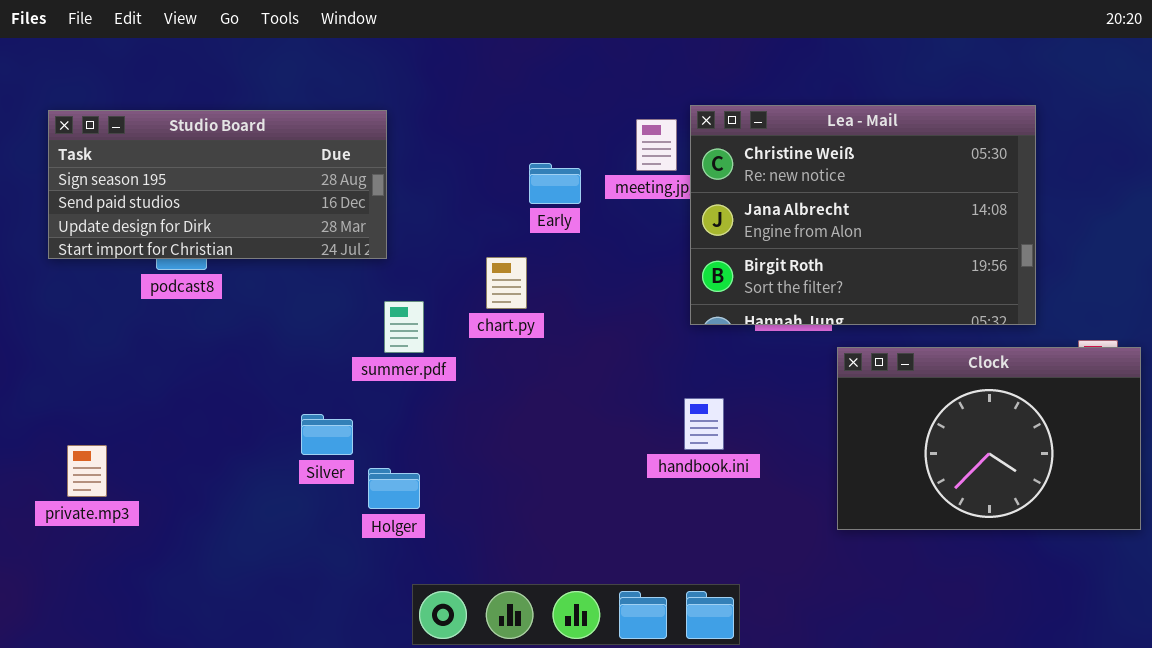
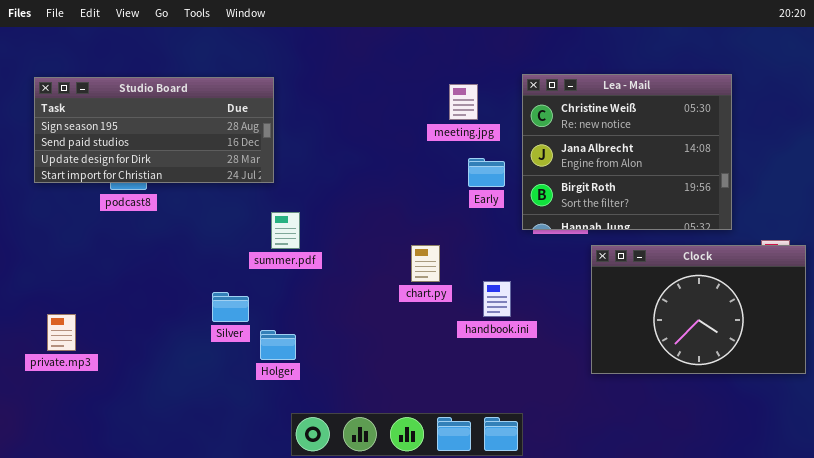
Lea - Mail: [690,105,1036,325] -> [522,74,732,230], resized
Early: [529,163,581,204] -> [468,158,505,187], moved
chart.py: [486,257,527,309] -> [411,245,440,282], moved

